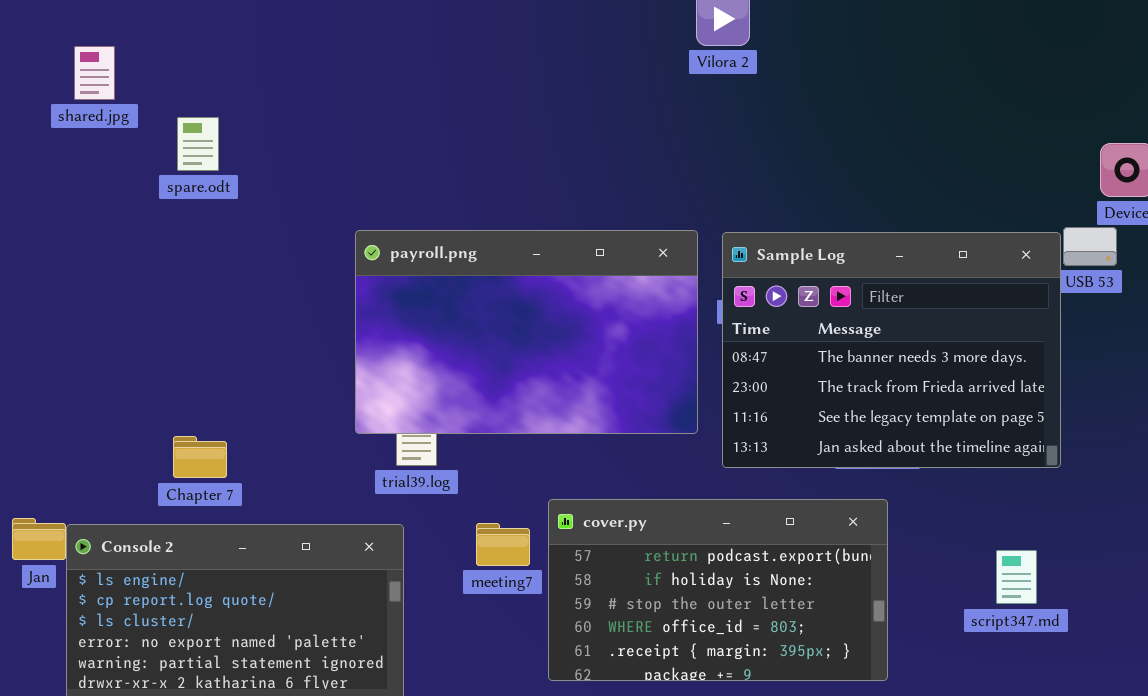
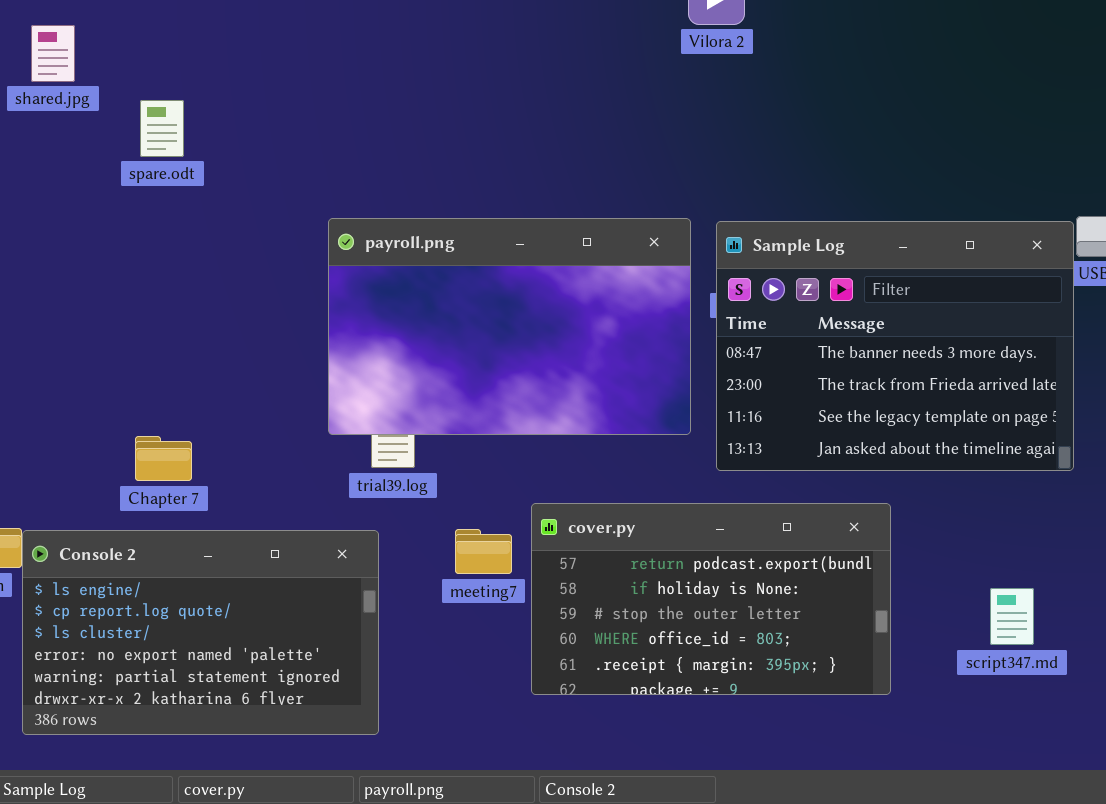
script347.md: [996,550,1037,604] -> [990,588,1034,645], moved

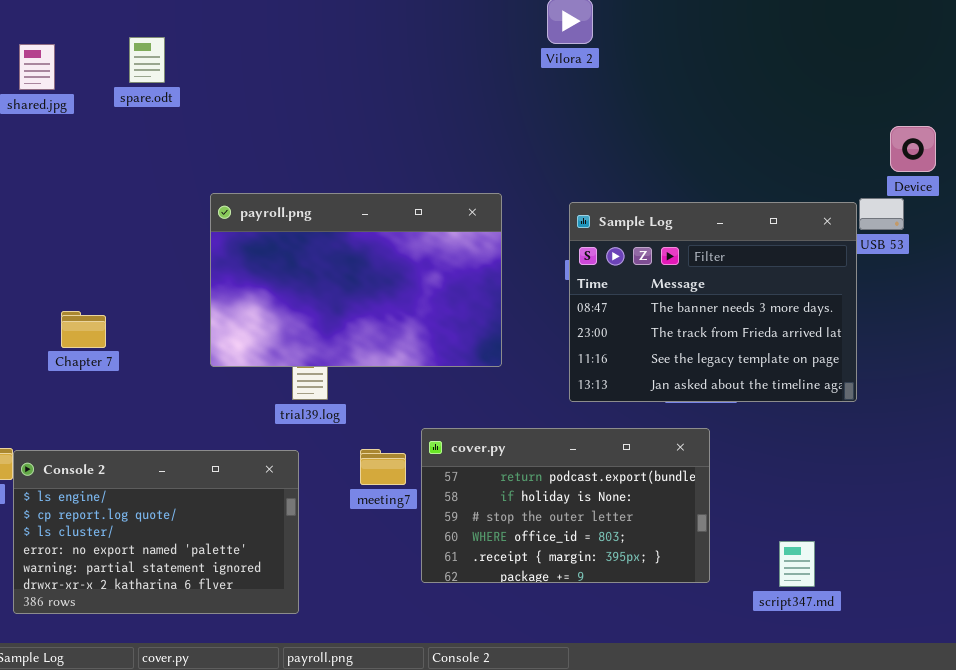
spare.odt: [140,100,184,157] -> [129,37,165,83], moved
payroll.png: [328,218,691,435] -> [210,193,502,367], moved
Chapter 7: [135,436,192,481] -> [61,311,106,348], moved
script347.md: [990,588,1034,645] -> [779,541,815,587], moved

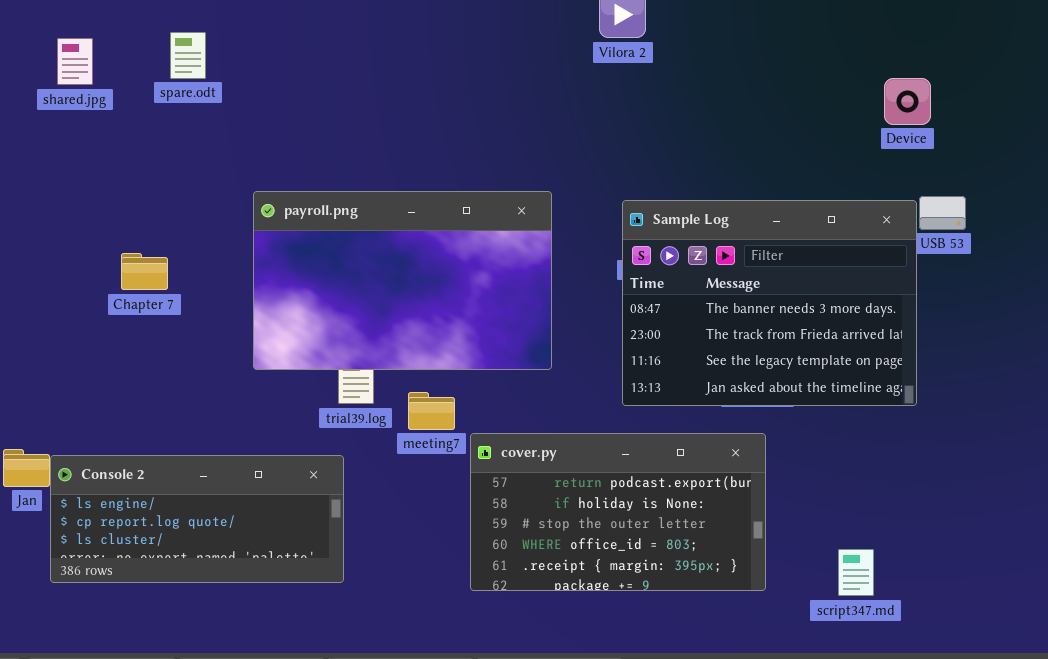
Device: [890,126,936,172] -> [884,78,931,125], moved
Chapter 7: [61,311,106,348] -> [121,253,168,290], moved
meeting7: [360,449,406,485] -> [408,392,455,430], moved
Console 2: [13,450,299,614] -> [50,455,344,583], resized

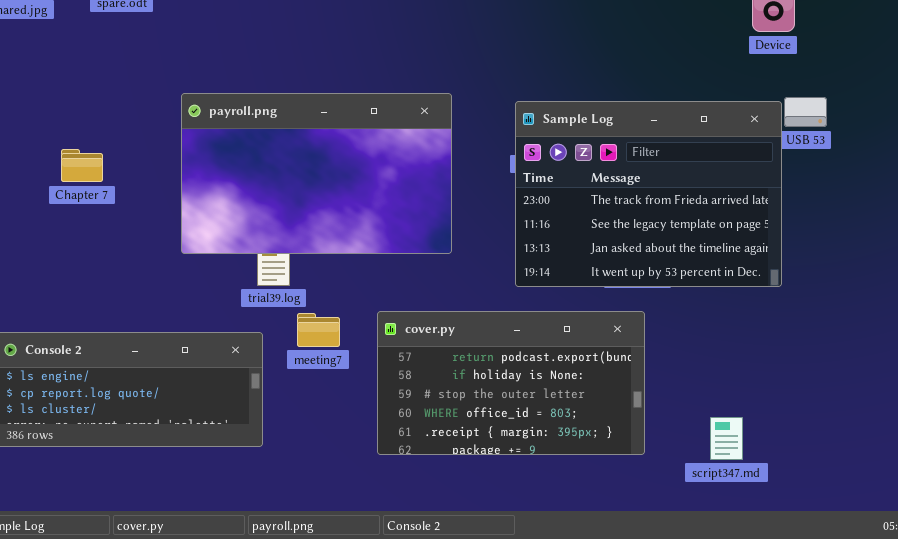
Sample Log: [622,200,917,406] -> [515,101,782,287], scrolled down 1 row
meeting7: [408,392,455,430] -> [297,313,340,347], moved

